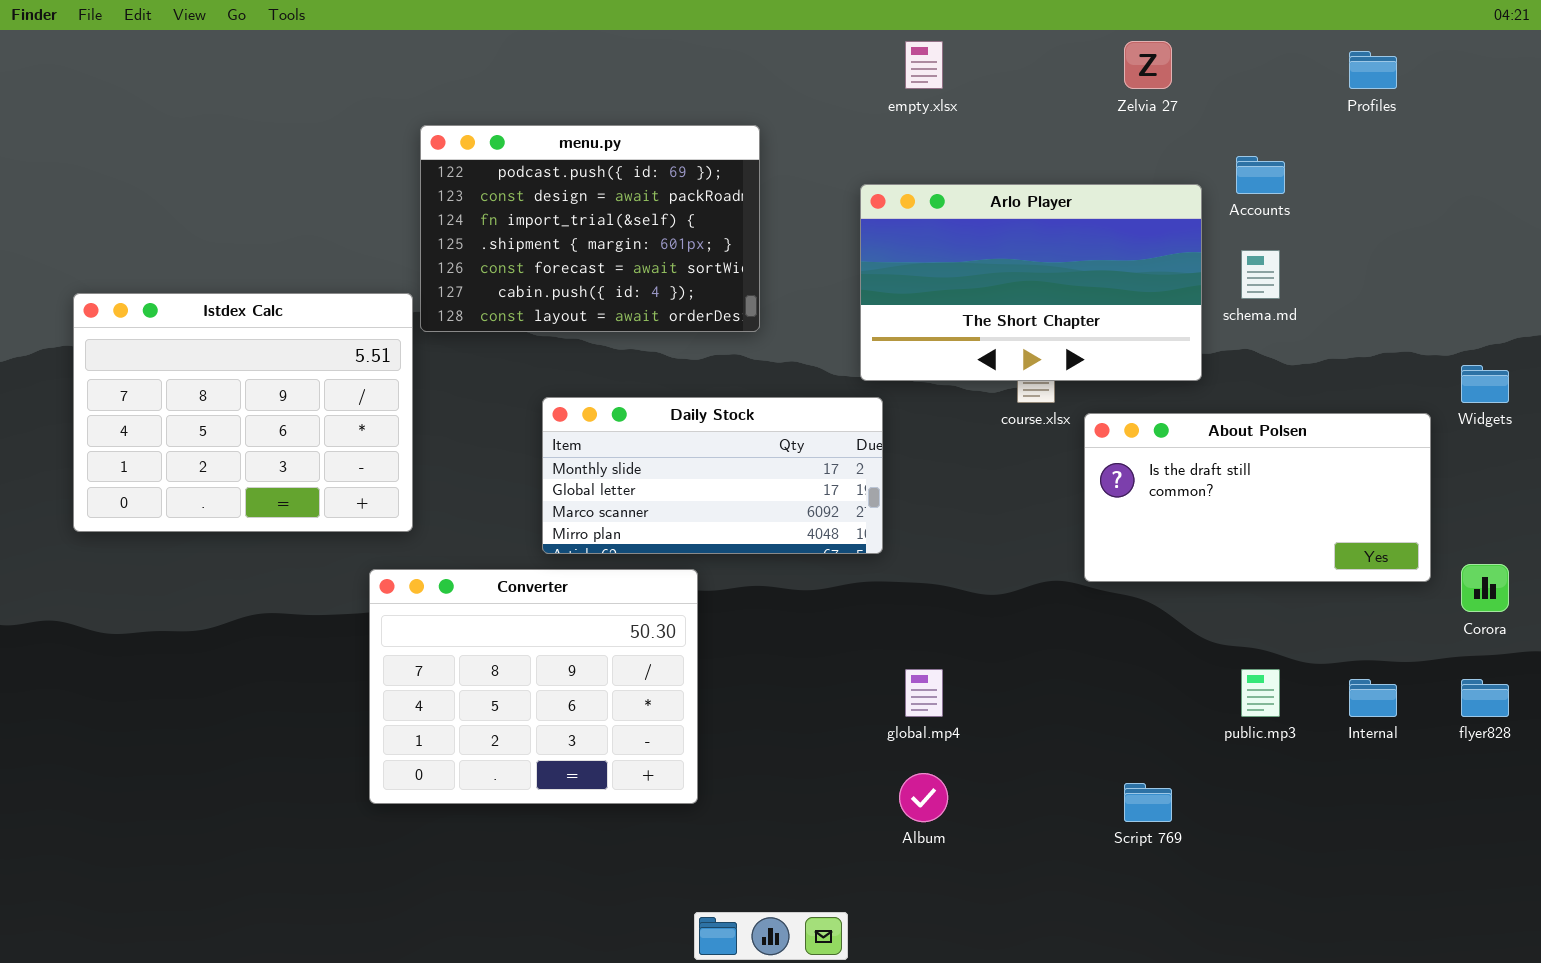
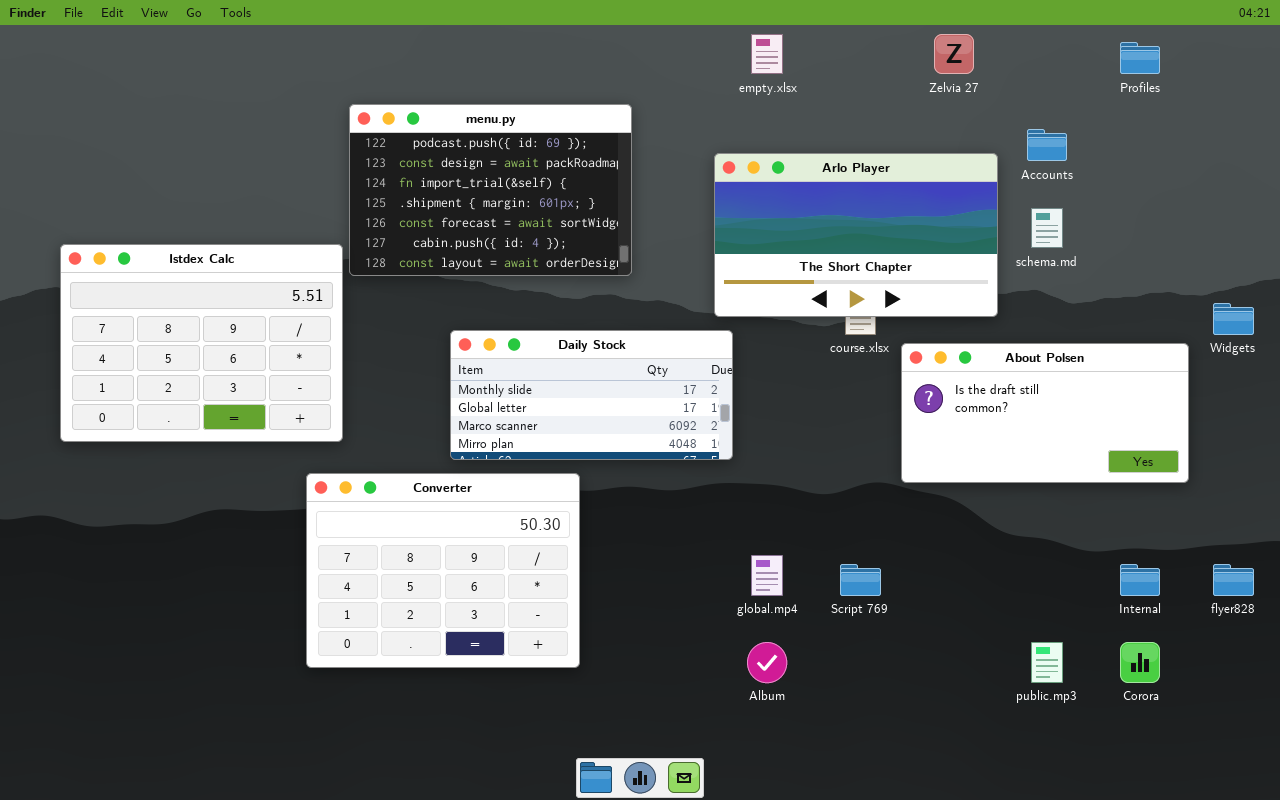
Corora: [1461,564,1509,612] -> [1120,642,1160,683], moved
public.mp3: [1241,669,1280,717] -> [1031,642,1063,683], moved
Script 769: [1124,783,1172,822] -> [840,564,881,596], moved

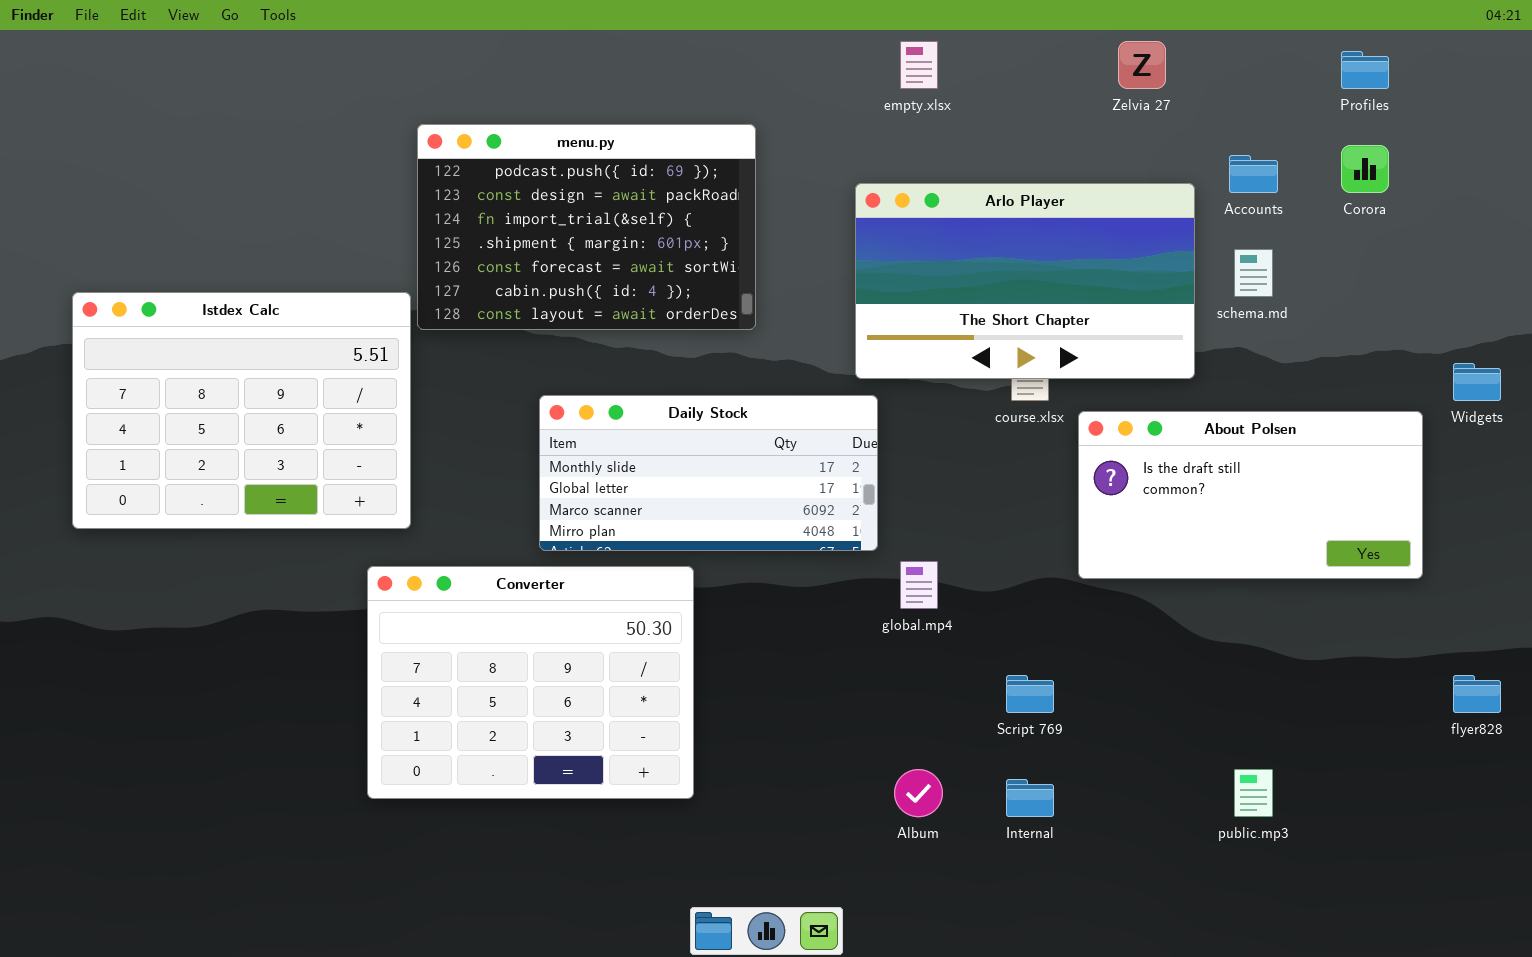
global.mp4: [751,555,783,596] -> [900,561,938,609], moved
Internal: [1120,564,1160,596] -> [1006,779,1054,817], moved
Corora: [1120,642,1160,683] -> [1341,145,1389,193], moved

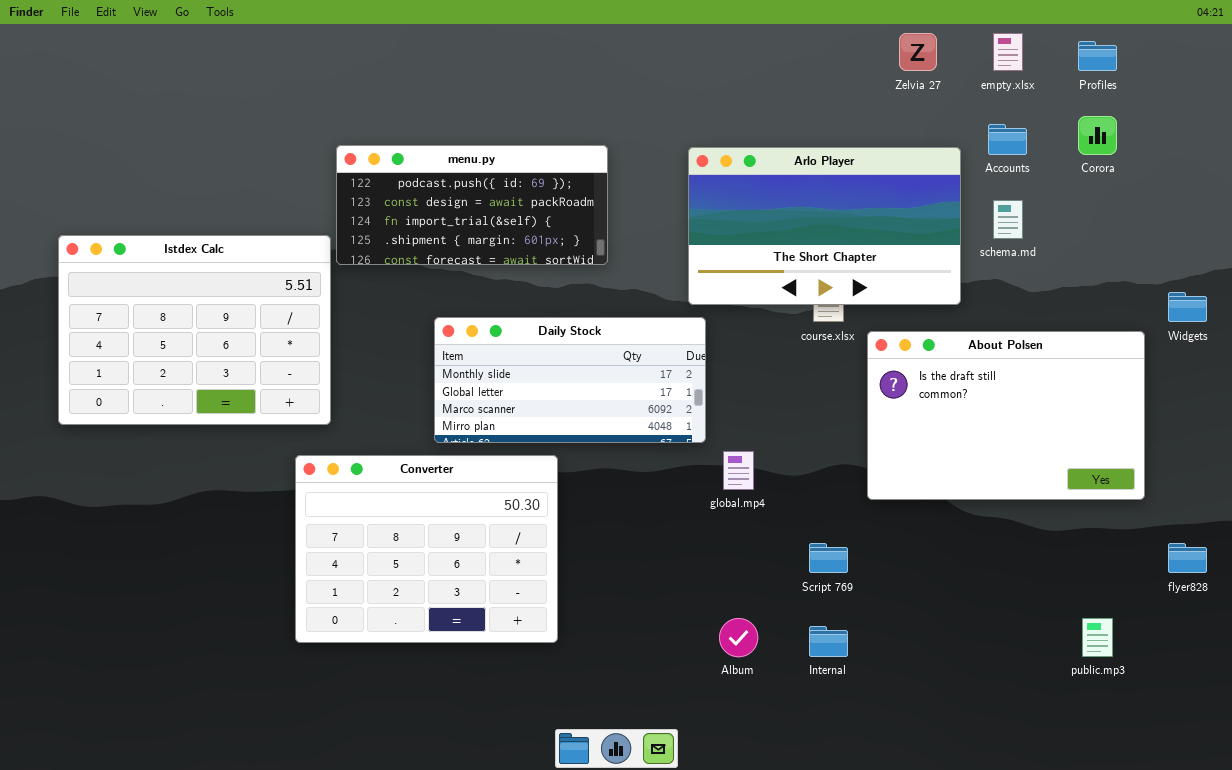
empty.xlsx: [900,41,938,89] -> [993,33,1023,71], moved
menu.py: [417,124,756,330] -> [336,145,608,265], resized
About Polsen: [1078,411,1423,579] -> [867,331,1145,500], resized
public.mp3: [1234,769,1273,817] -> [1082,618,1113,657], moved

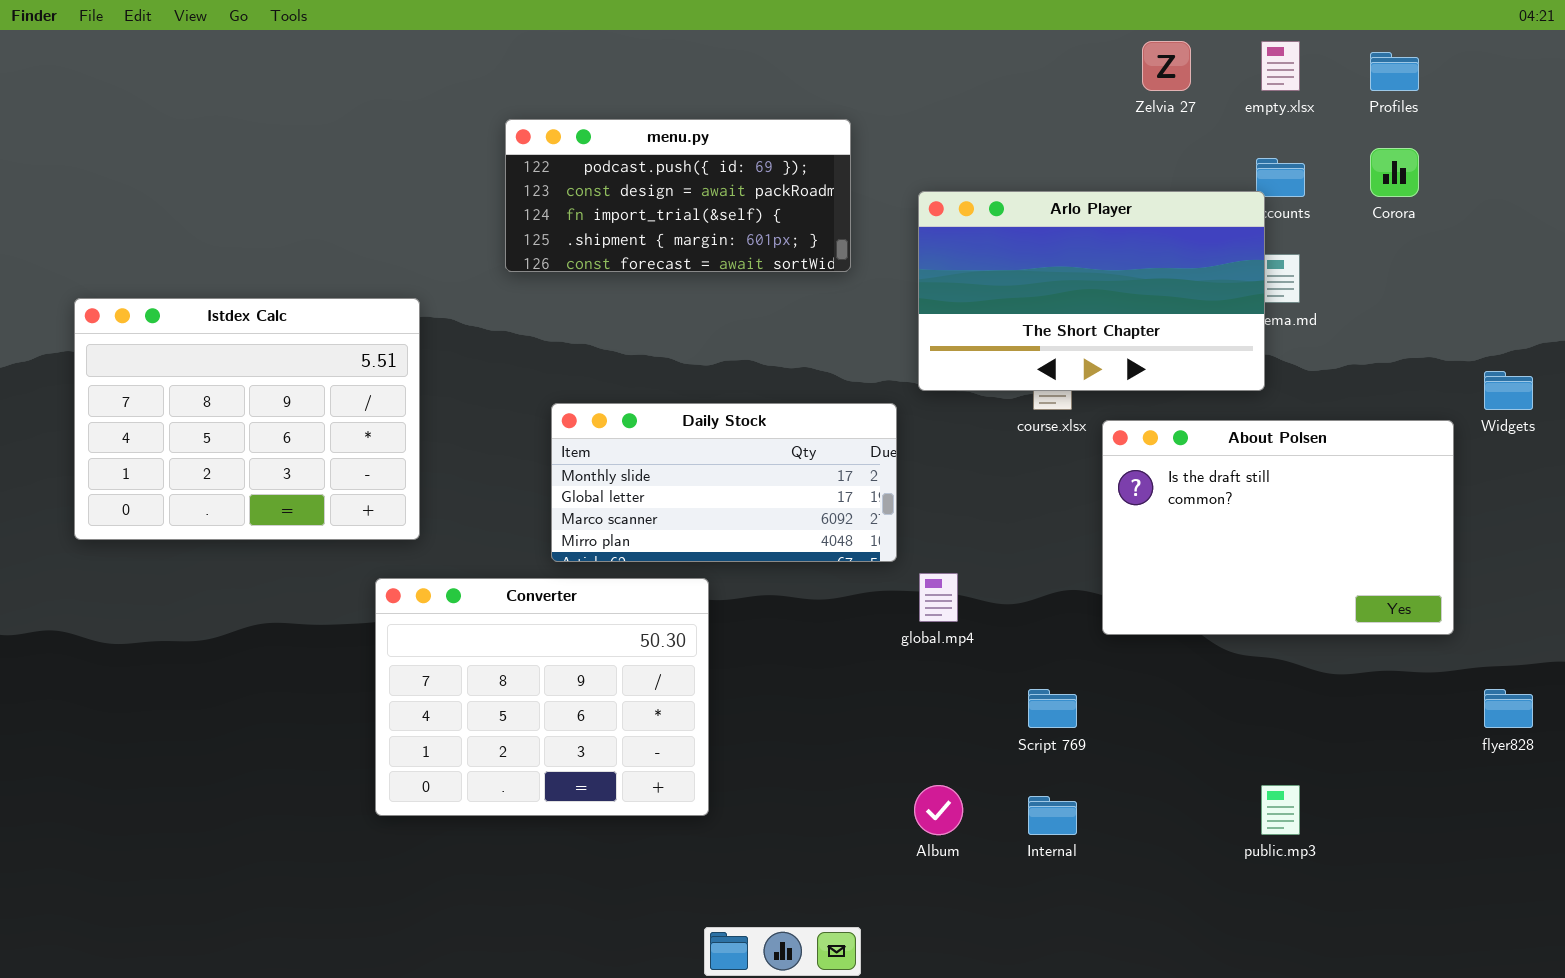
menu.py: [336,145,608,265] -> [505,119,851,272], moved
Arlo Player: [688,147,961,305] -> [918,191,1265,391], moved
public.mp3: [1082,618,1113,657] -> [1261,785,1300,835], moved

